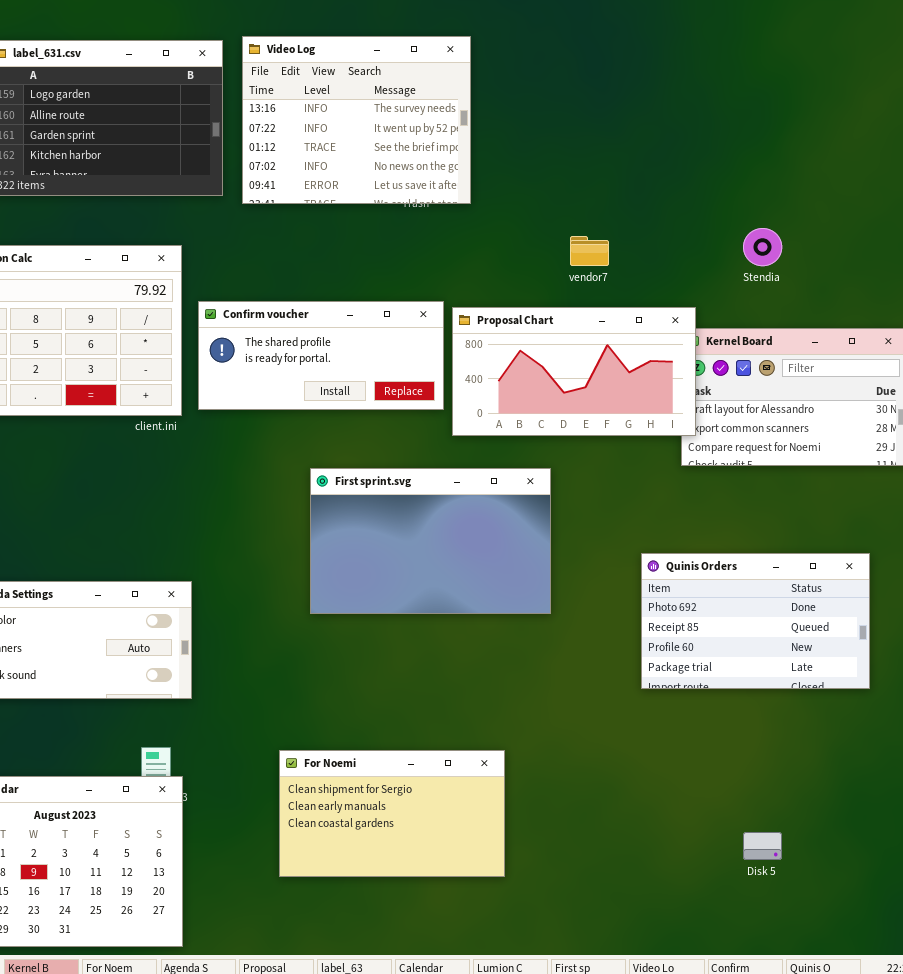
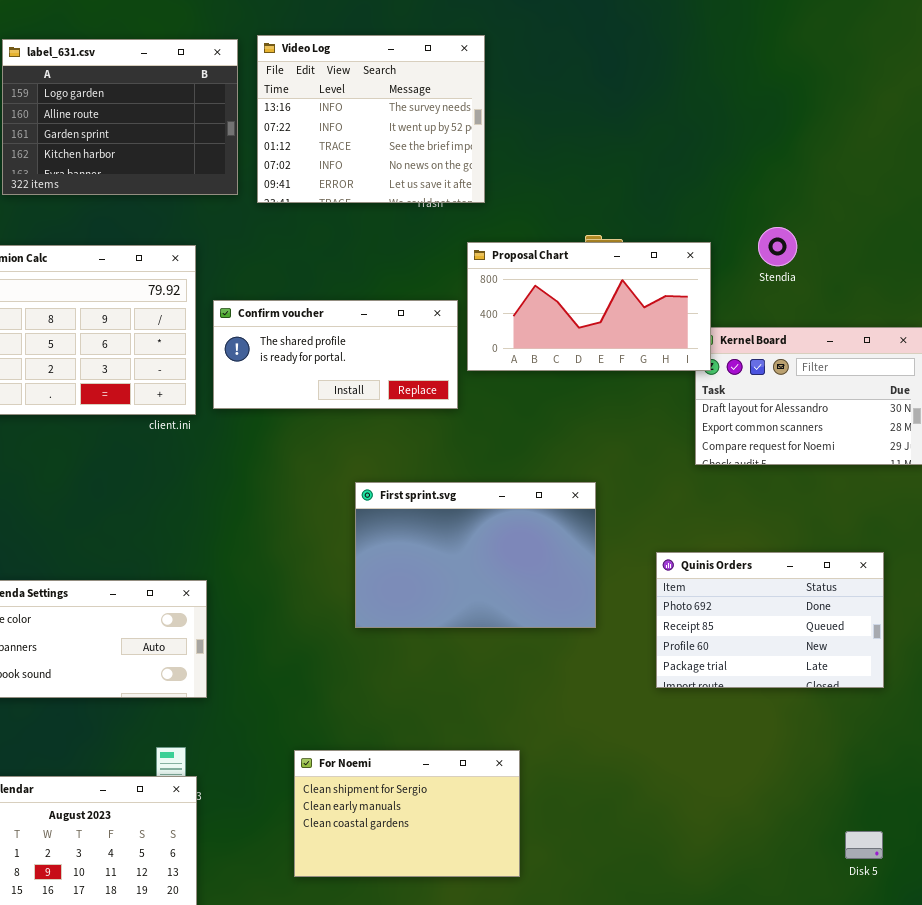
Proposal Chart: [452,307,696,436] -> [467,242,711,371], moved
First sprint.svg: [310,468,551,614] -> [355,482,596,628], moved
Disk 5: [743,832,782,860] -> [845,831,883,859], moved

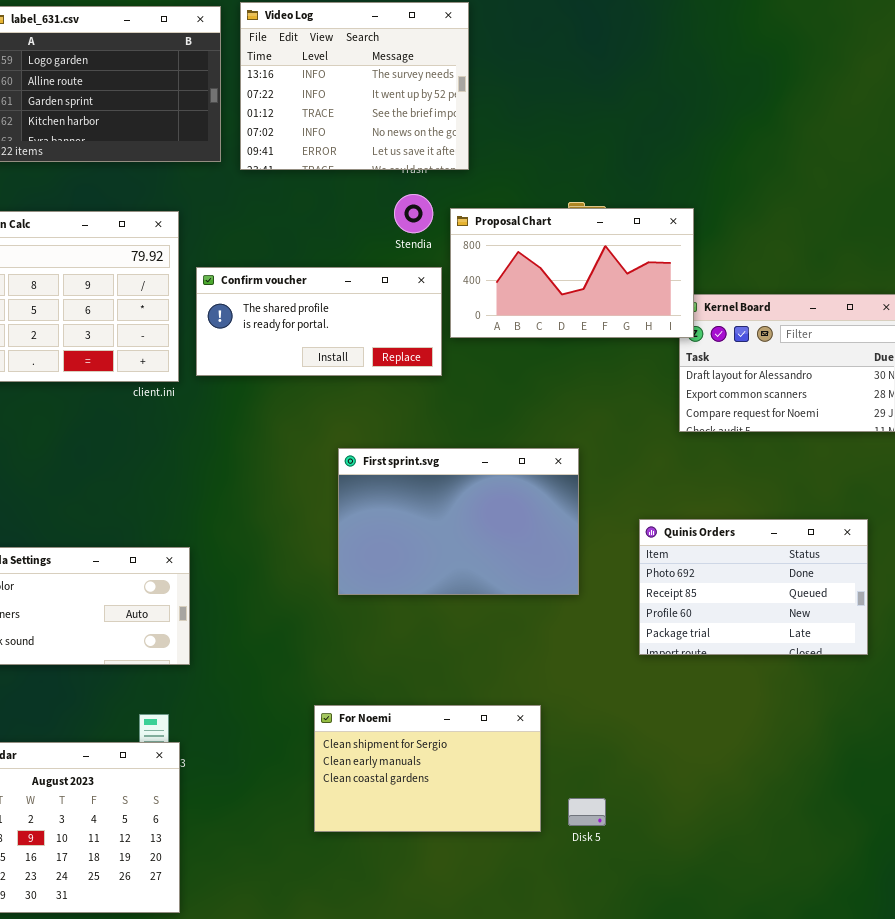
Stendia: [758,227,797,266] -> [394,194,433,233], moved
For Noemi: [294,750,520,877] -> [314,705,541,832], moved
Disk 5: [845,831,883,859] -> [568,798,606,826], moved

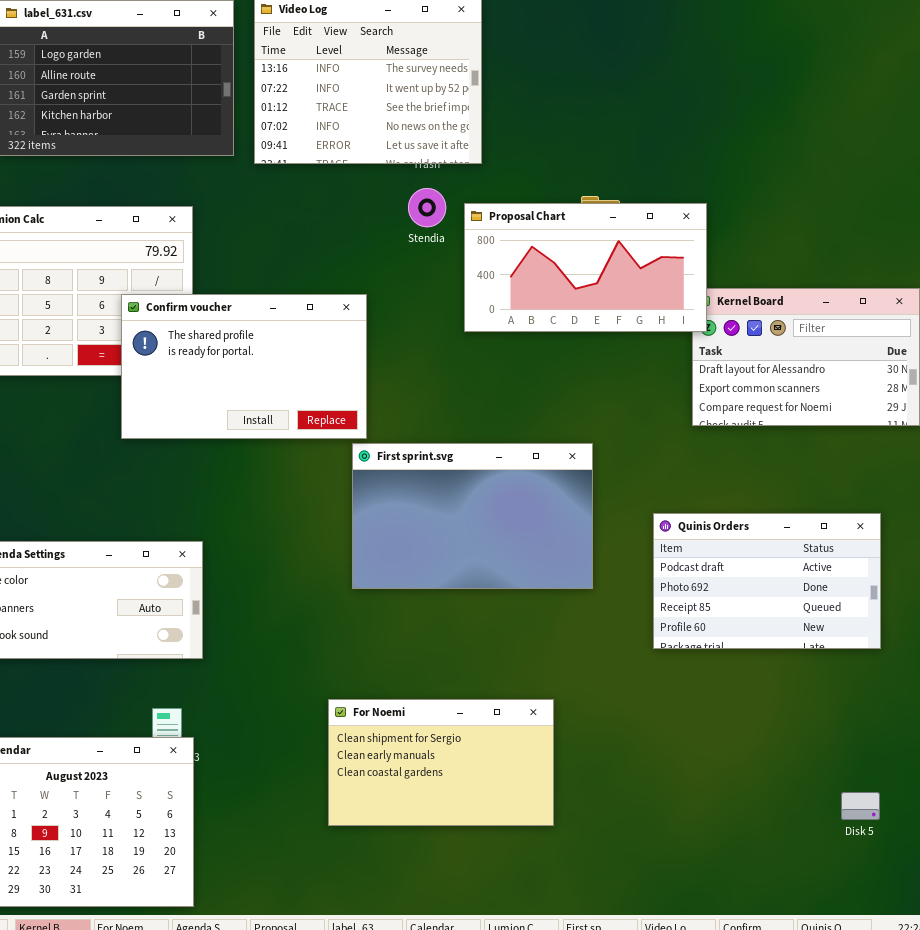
Confirm voucher: [196,267,442,376] -> [121,294,367,439], moved, resized
Quinis Orders: [639,519,868,655] -> [653,513,881,649], scrolled up 1 row
Disk 5: [568,798,606,826] -> [841,792,880,820], moved

